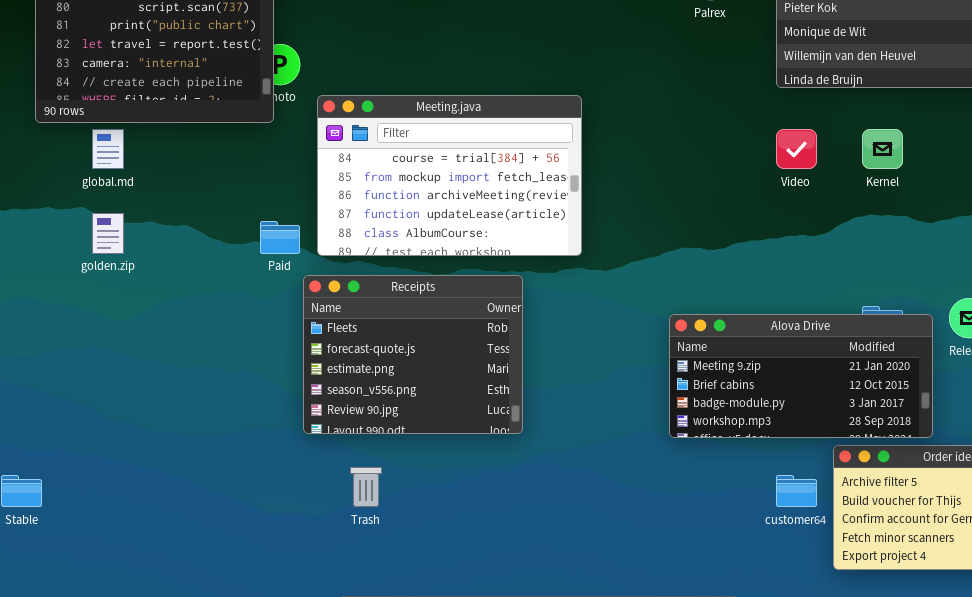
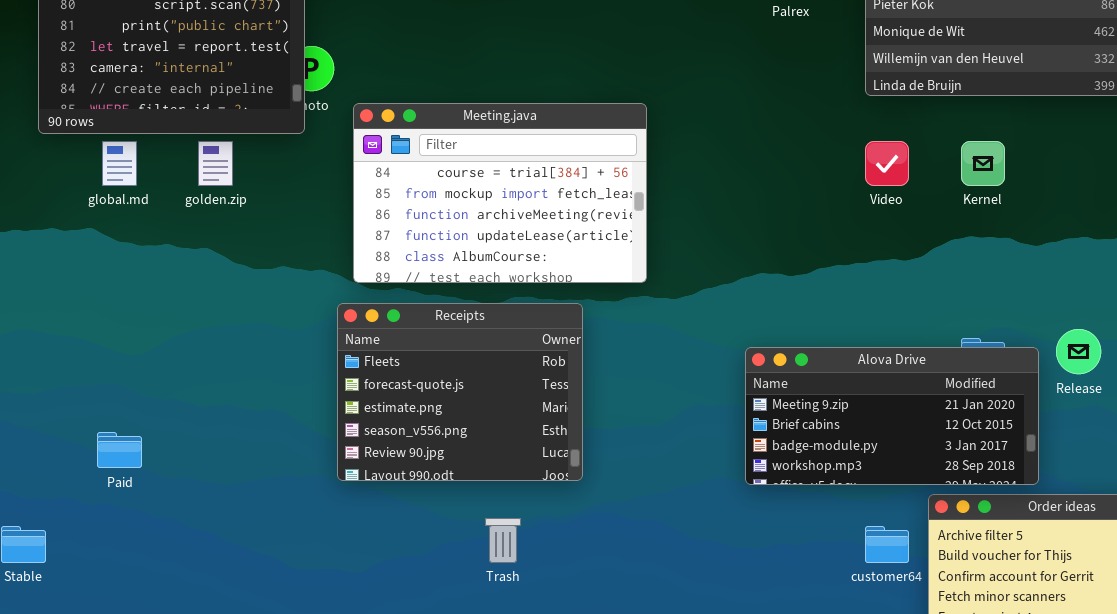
golden.zip: [92,213,124,254] -> [198,141,233,186], moved
Paid: [260,221,300,254] -> [97,432,142,468], moved
Trash: [350,467,382,507] -> [485,518,521,563], moved

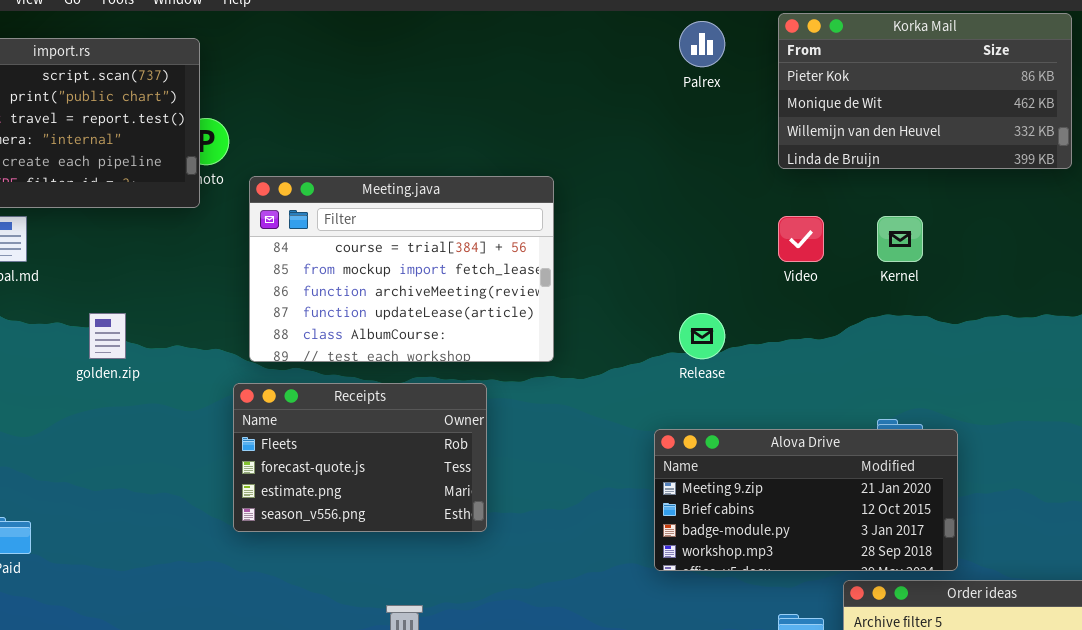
golden.zip: [198,141,233,186] -> [89,313,126,359], moved
Receipts: [337,303,583,481] -> [233,383,487,532], resized
Release: [1056,329,1101,374] -> [679,313,725,359], moved

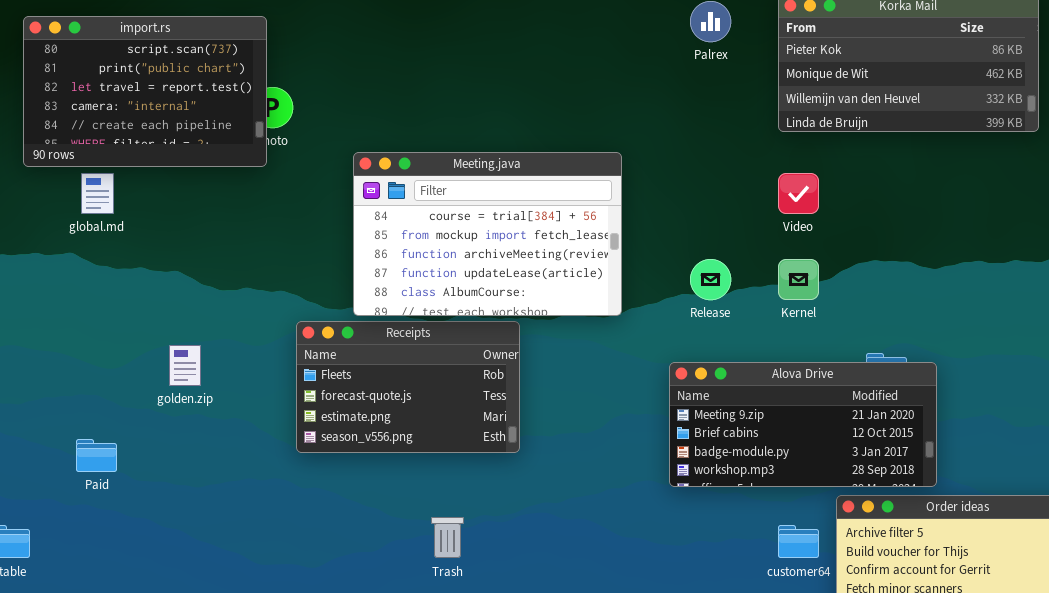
Meeting.java: [249,176,554,362] -> [353,152,622,316], moved
Kernel: [877,216,923,262] -> [778,259,819,300], moved
golden.zip: [89,313,126,359] -> [169,345,201,386], moved

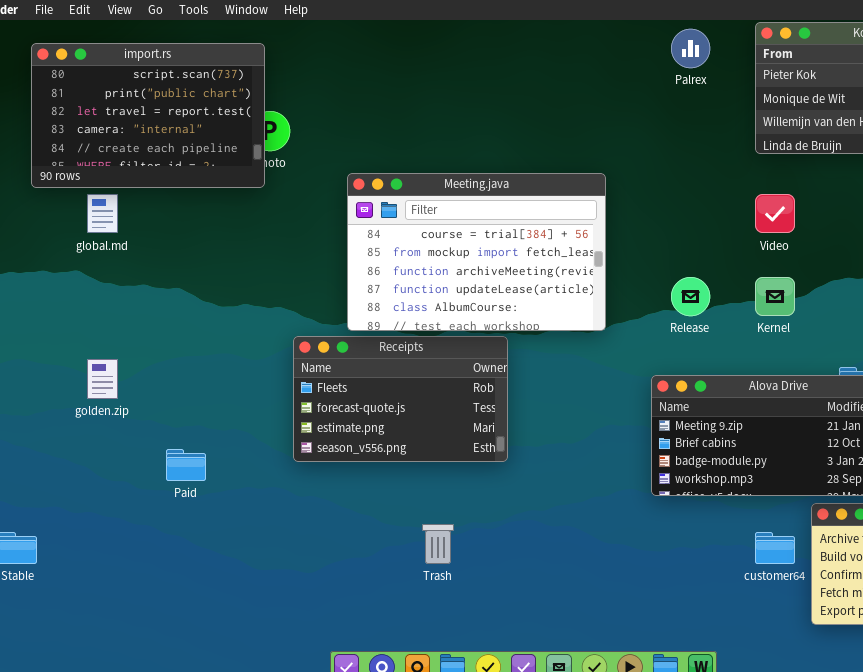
golden.zip: [169,345,201,386] -> [87,359,118,399], moved
Paid: [76,439,117,472] -> [166,449,206,481], moved

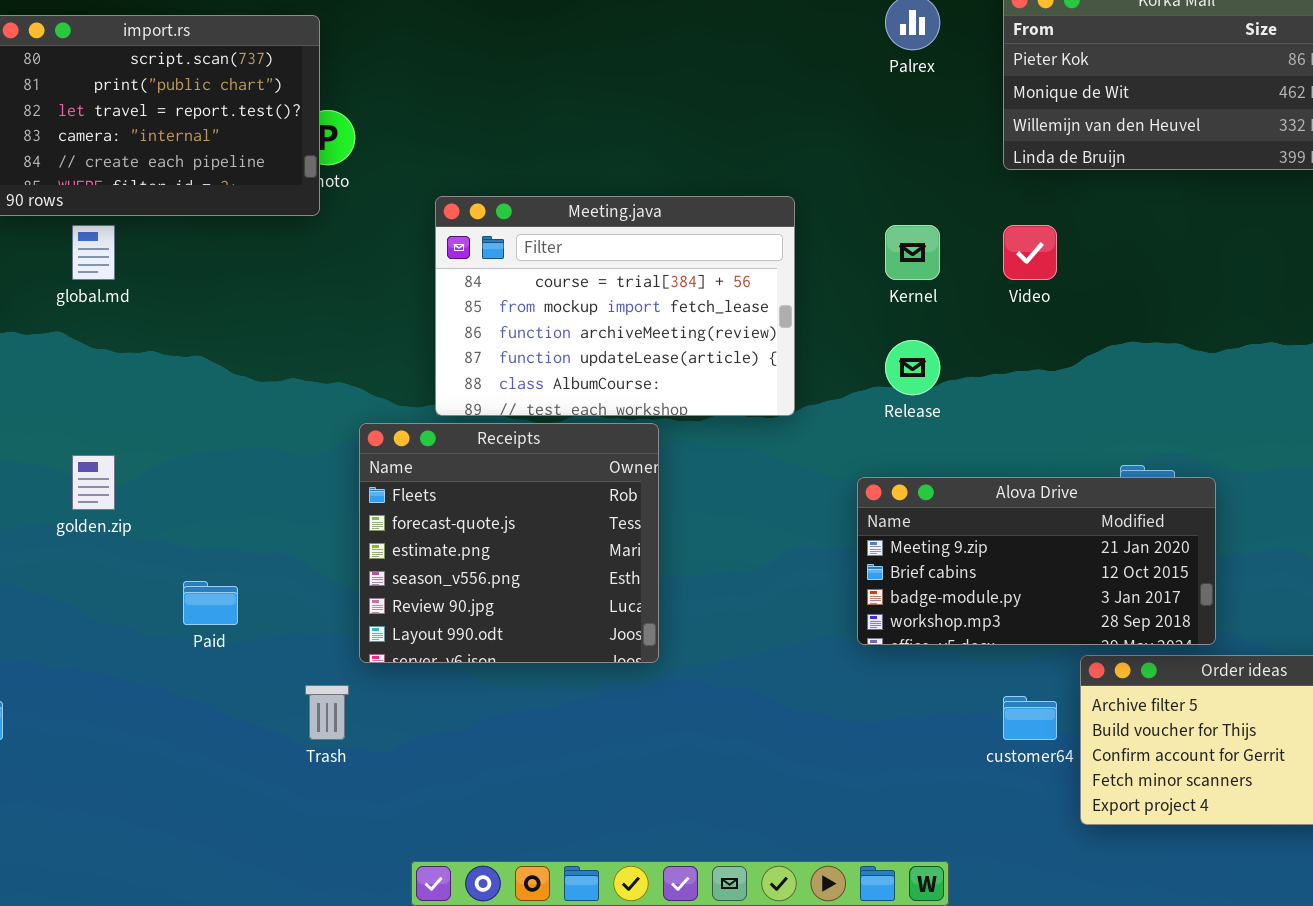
Kernel: [755,277,795,316] -> [885,225,940,280], moved
Receipts: [293,336,508,462] -> [359,423,659,663], resized
Trash: [422,524,454,564] -> [305,685,349,740], moved

